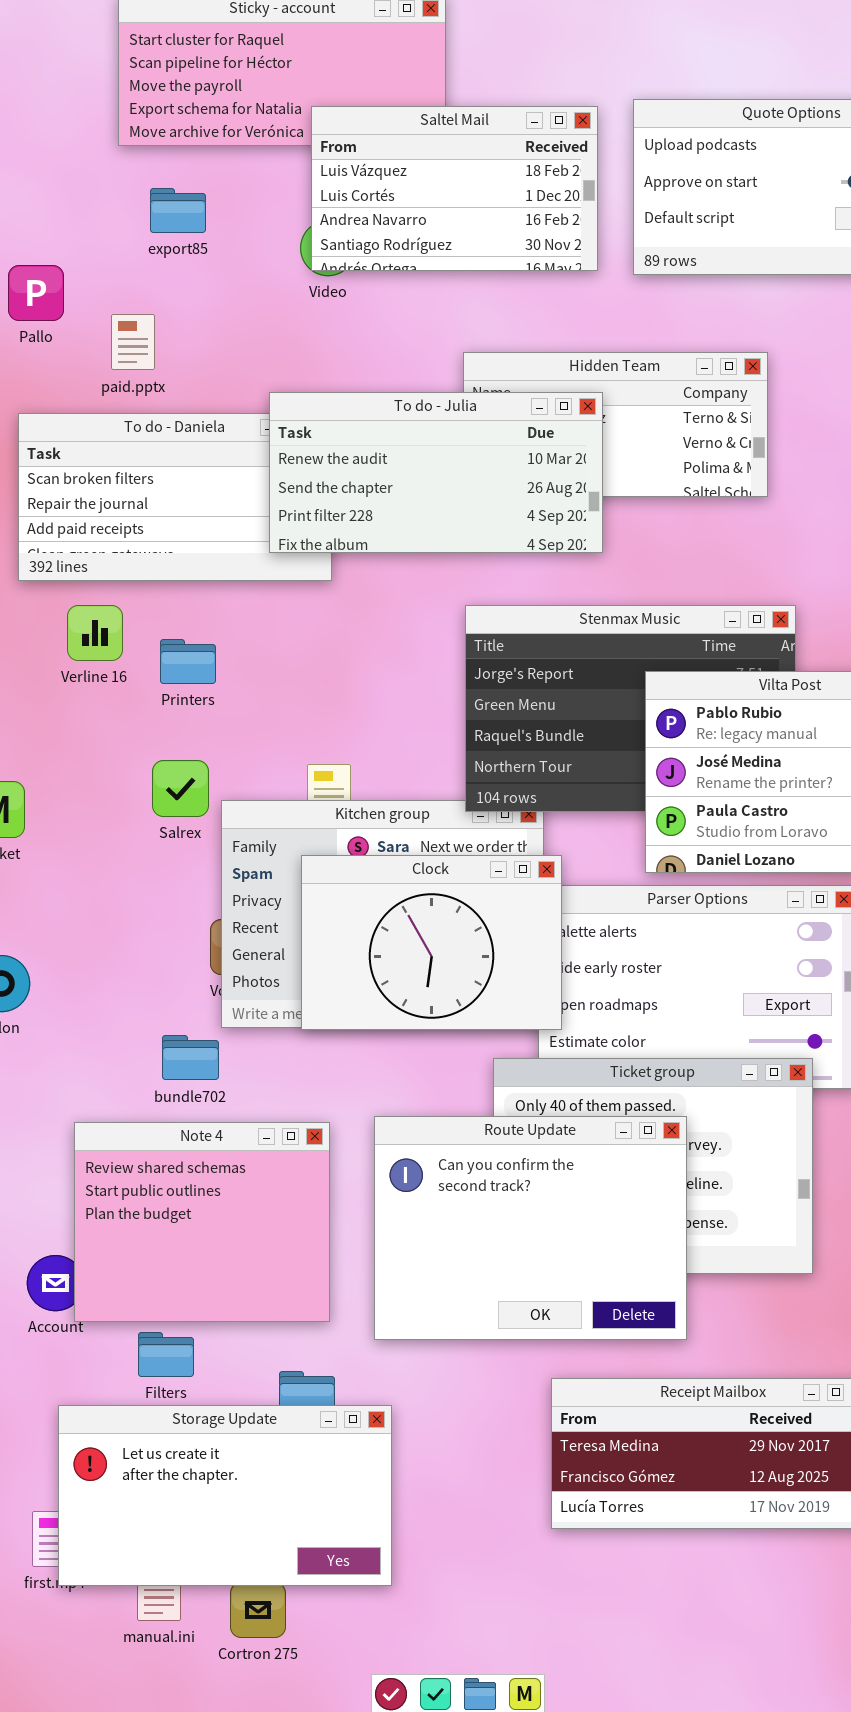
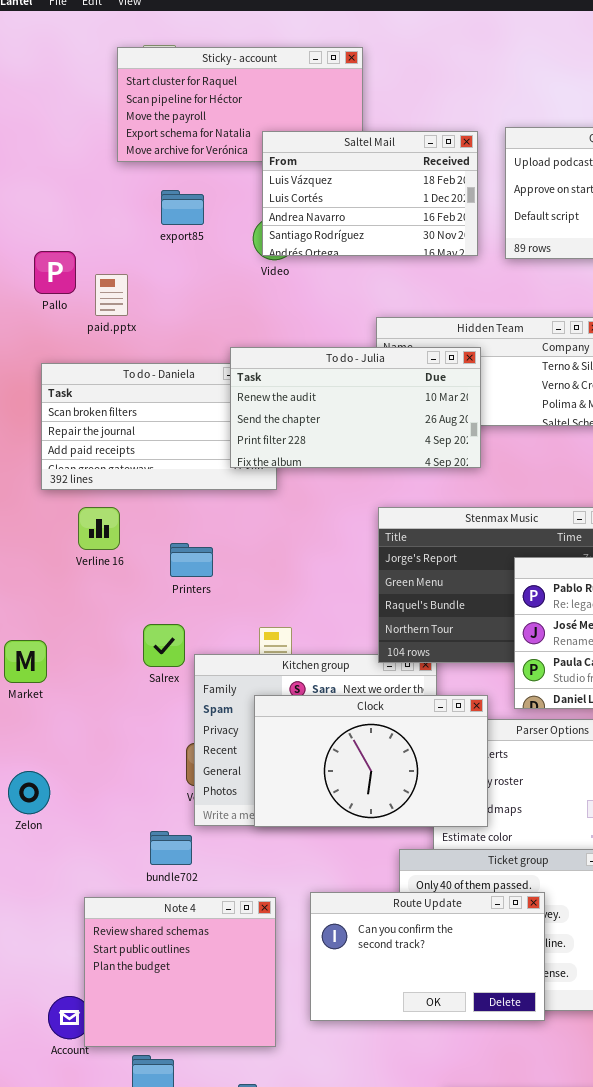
export85: [150,188,206,233] -> [161,190,204,225], moved
paid.pptx: [111,314,155,370] -> [95,274,128,316], moved
Printers: [160,639,216,684] -> [170,543,213,577], moved
Clock: [301,855,562,1030] -> [254,695,488,827], resized
Route Update: [374,1116,687,1340] -> [310,892,545,1021], resized

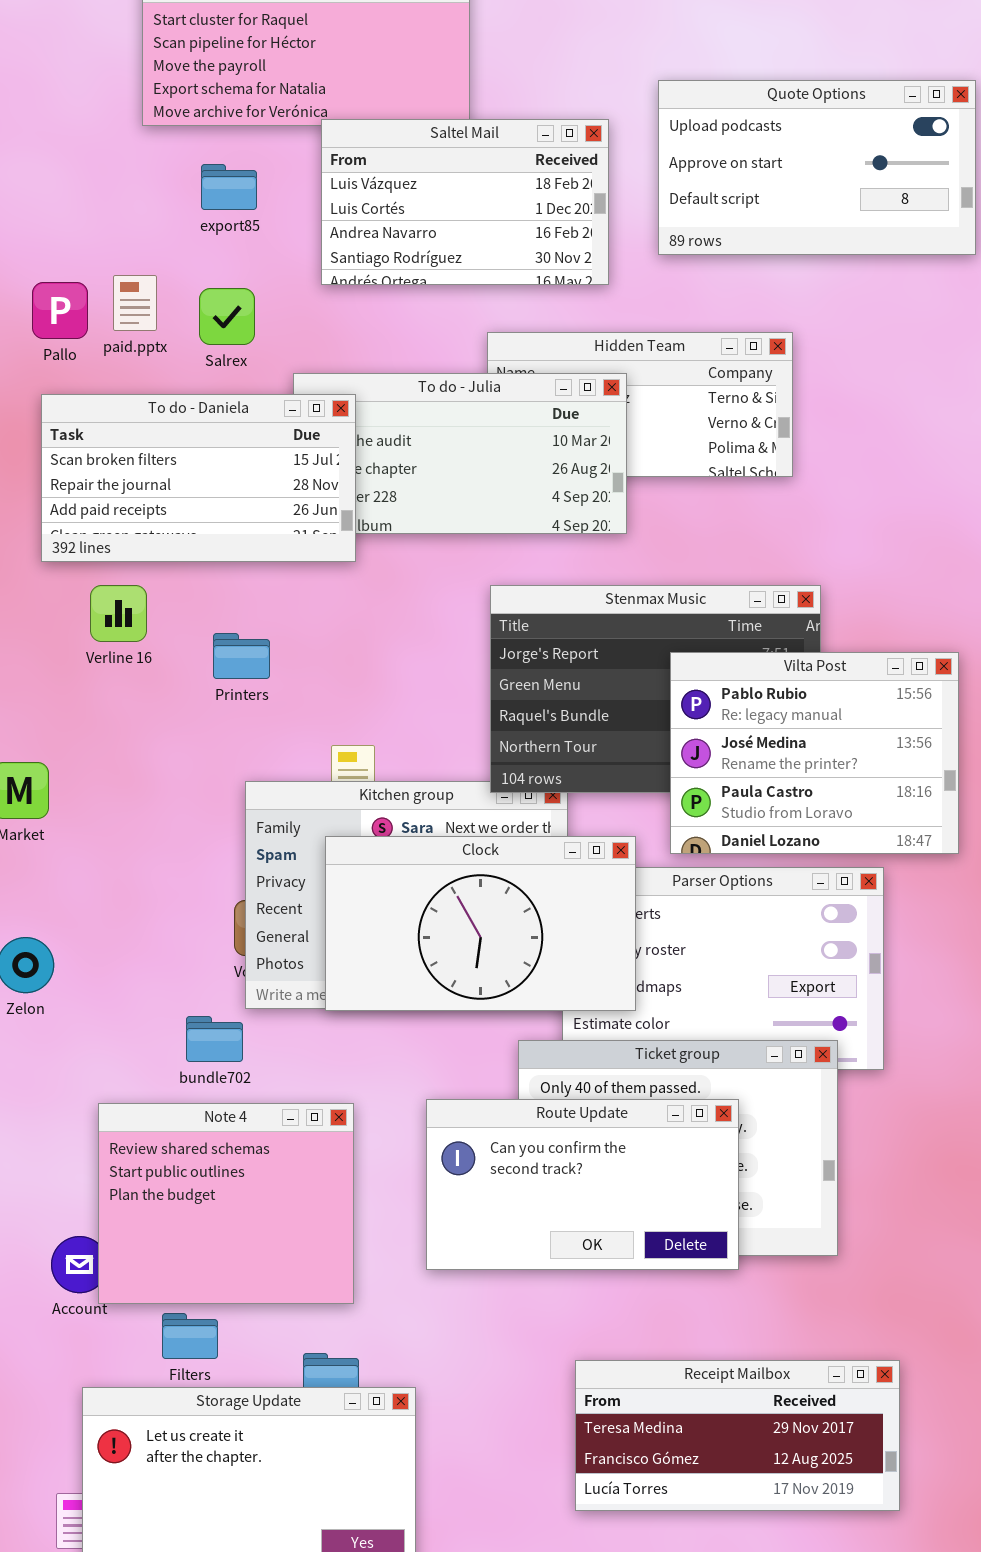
Saltel Mail: [262,131,478,256] -> [321,119,609,285], moved
Pallo: [34,251,76,294] -> [32,282,88,339], moved
To do - Daniela: [41,363,277,490] -> [41,394,356,562], raised
Salrex: [143,624,185,667] -> [199,288,255,345], moved
Route Update: [310,892,545,1021] -> [426,1099,739,1270], moved

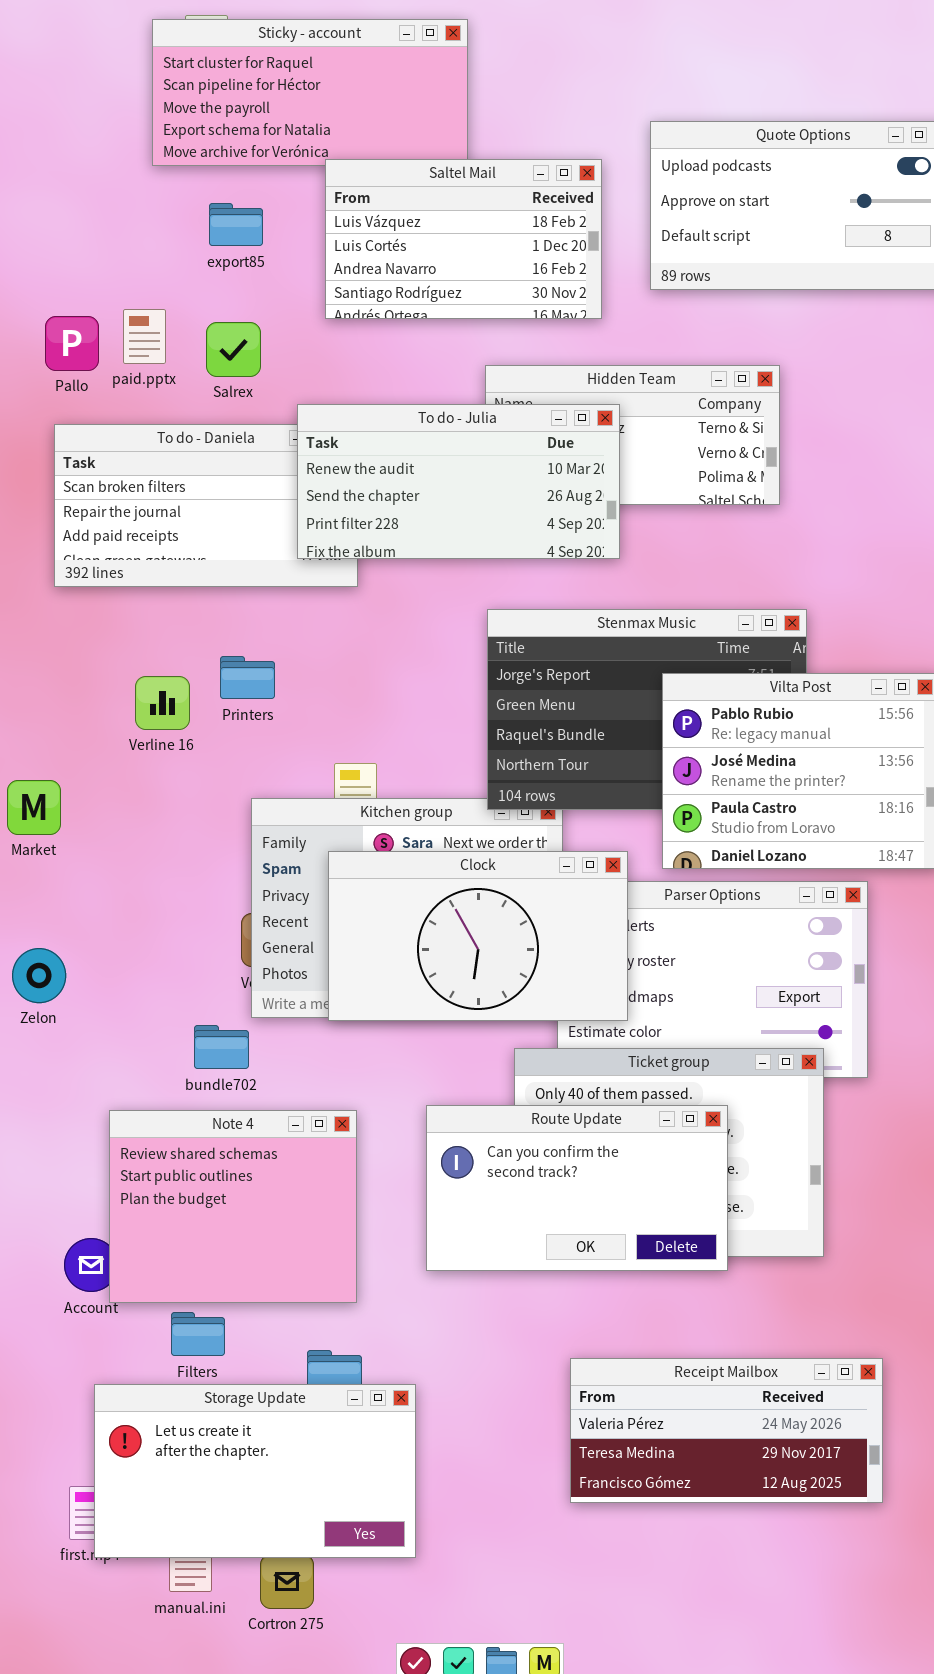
To do - Julia: [293,373,627,534] -> [297,404,620,559], raised
Verline 16: [90,585,147,642] -> [135,676,190,730], moved
Receipt Mailbox: [575,1360,900,1511] -> [570,1358,883,1503], scrolled up 1 row

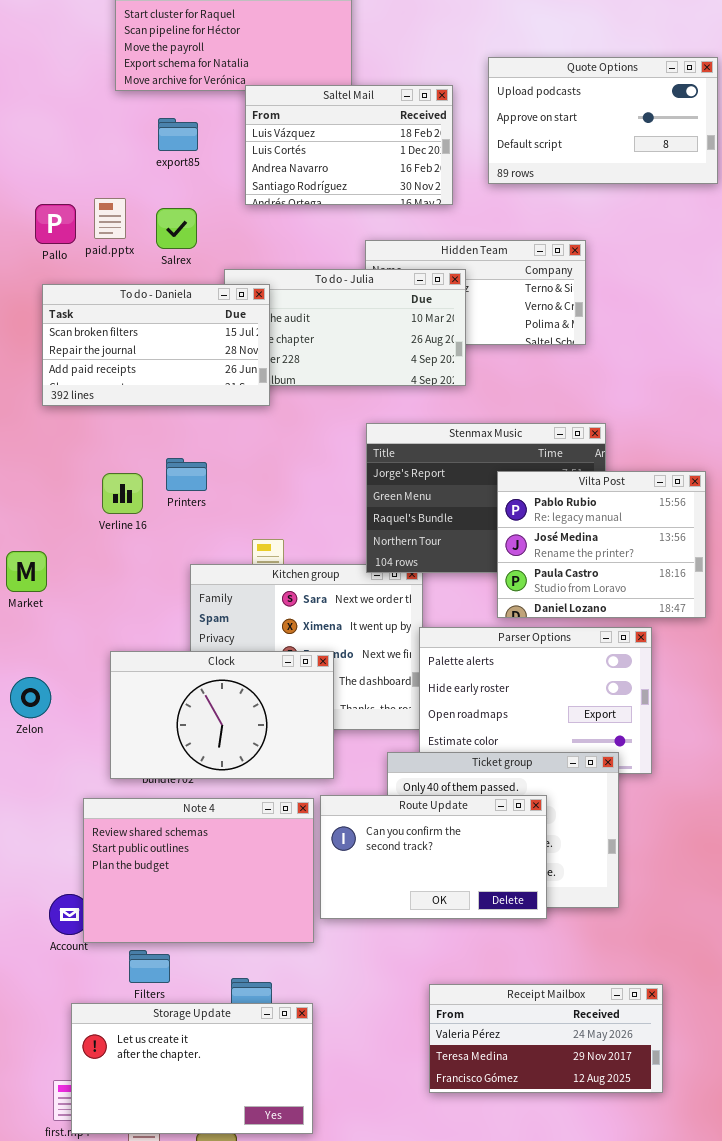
To do - Daniela: [54,424,358,587] -> [42,284,270,406], raised
Clock: [328,851,628,1021] -> [110,651,334,779], moved
Note 4: [109,1110,357,1303] -> [83,798,314,943], resized

